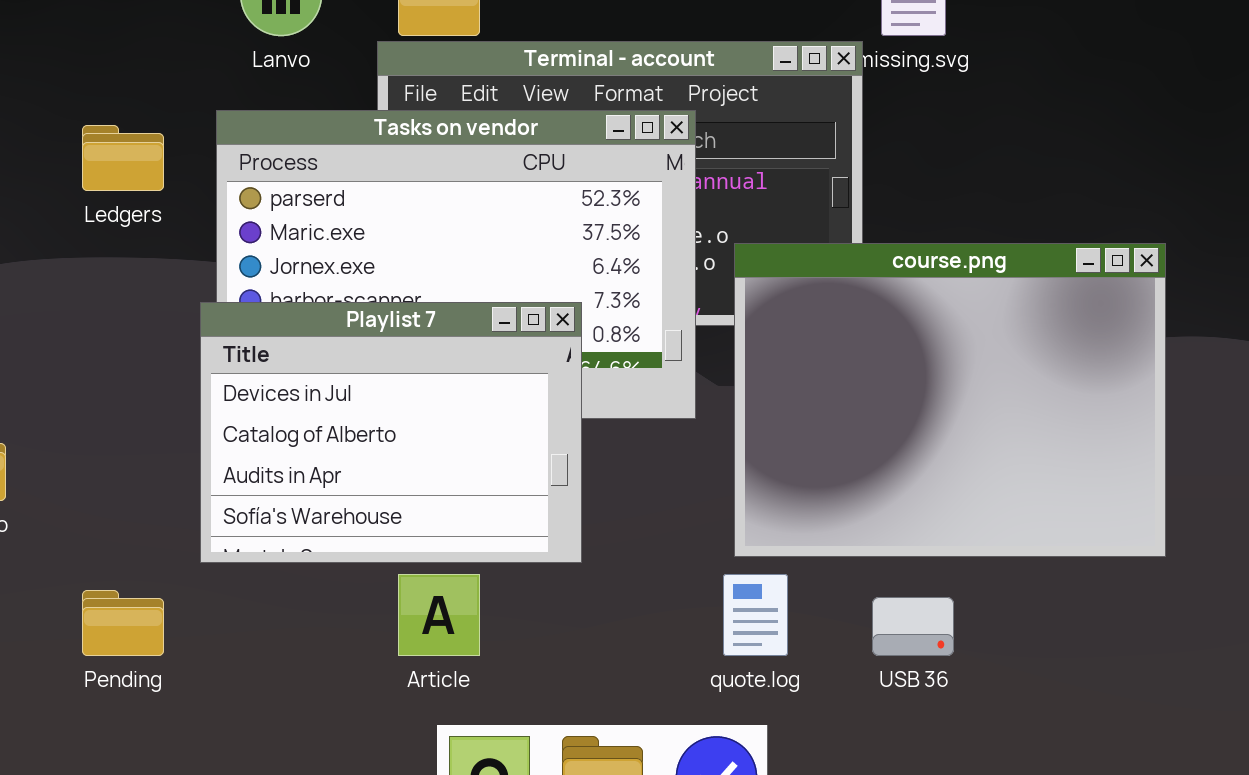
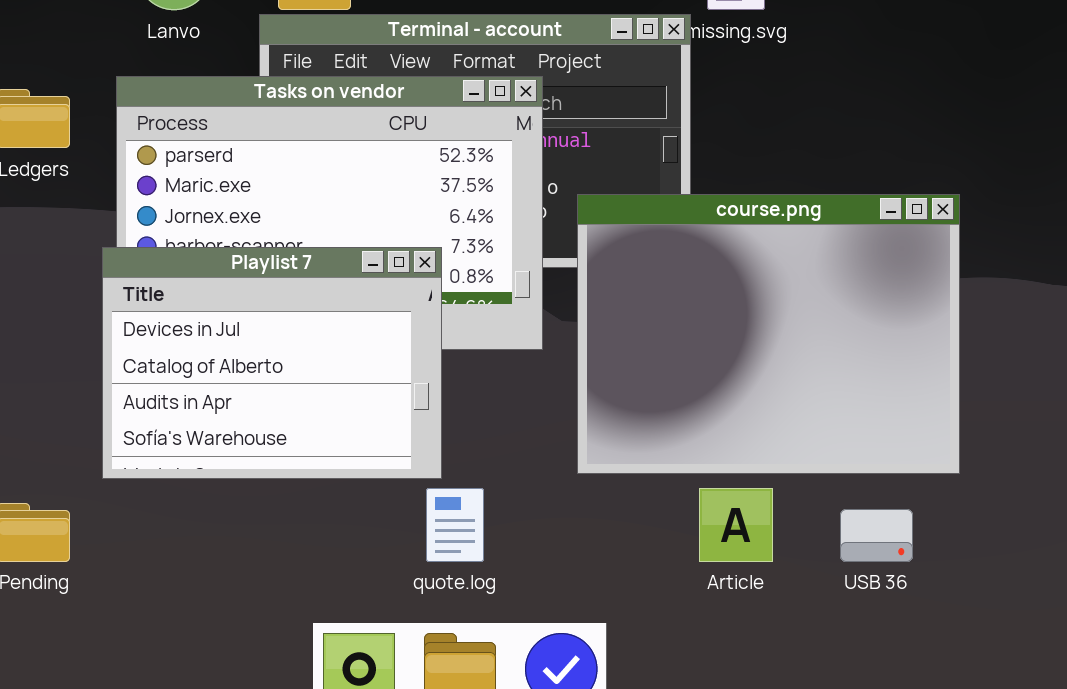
Article: [398,574,480,656] -> [699,488,773,562], moved
quote.log: [723,574,788,656] -> [426,488,484,562], moved
USB 36: [872,597,954,656] -> [840,509,913,562], moved

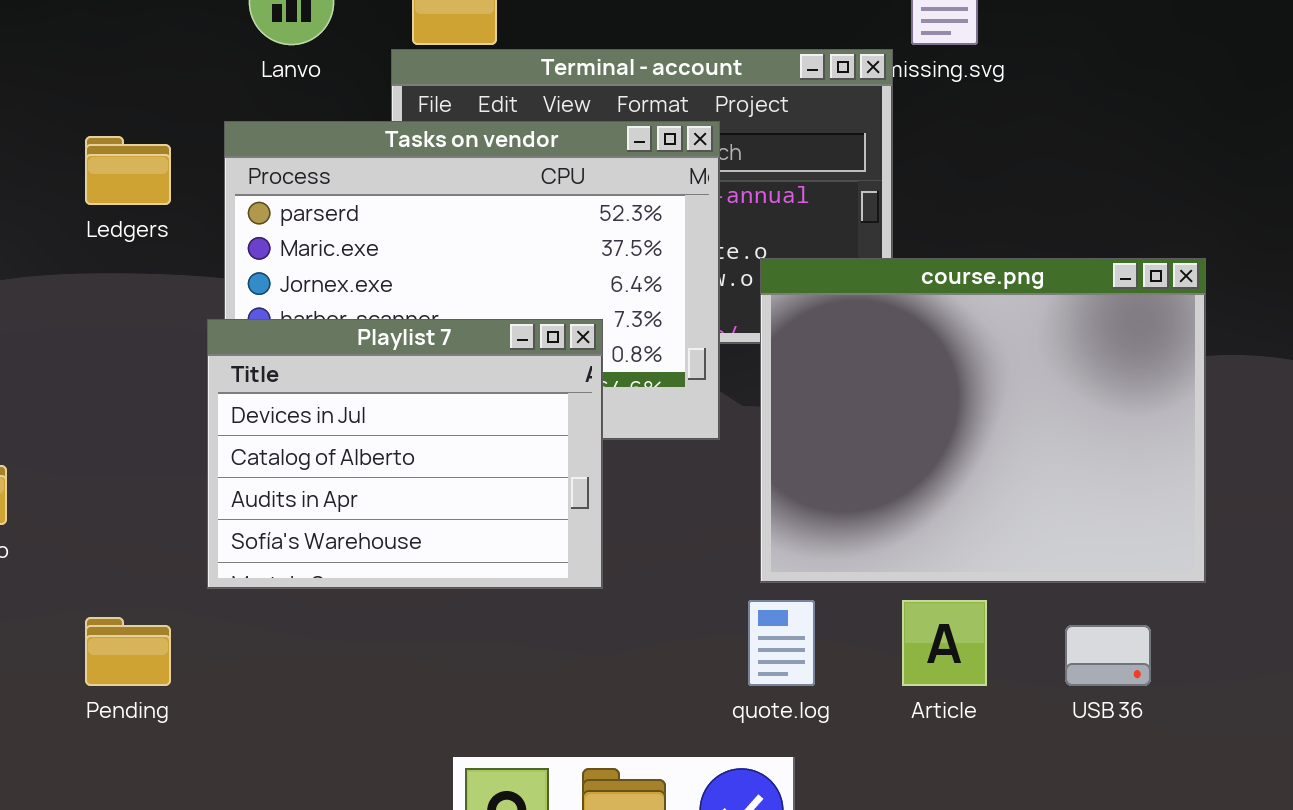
quote.log: [426,488,484,562] -> [748,600,815,686], moved

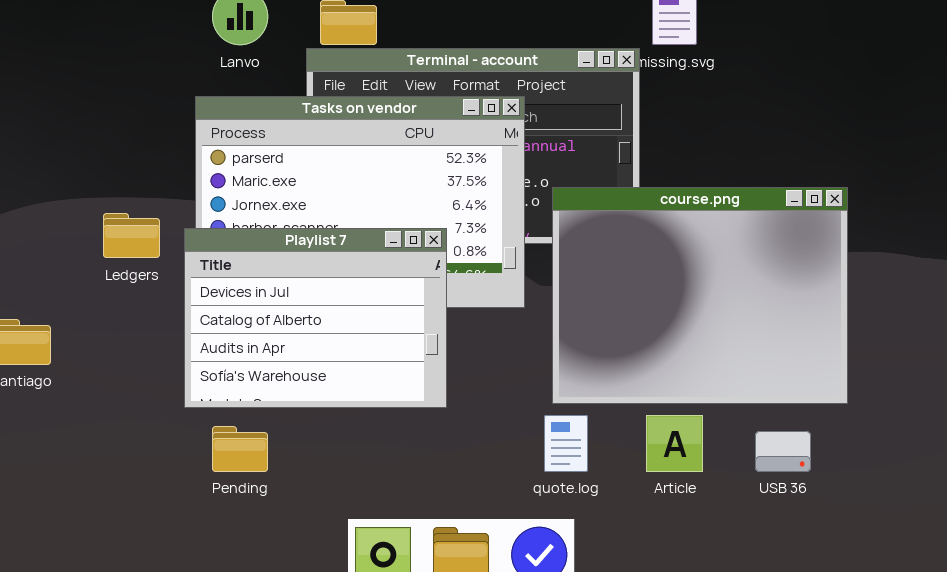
Ledgers: [85,136,171,205] -> [103,213,160,258], moved
Pending: [85,617,171,686] -> [212,426,268,472], moved

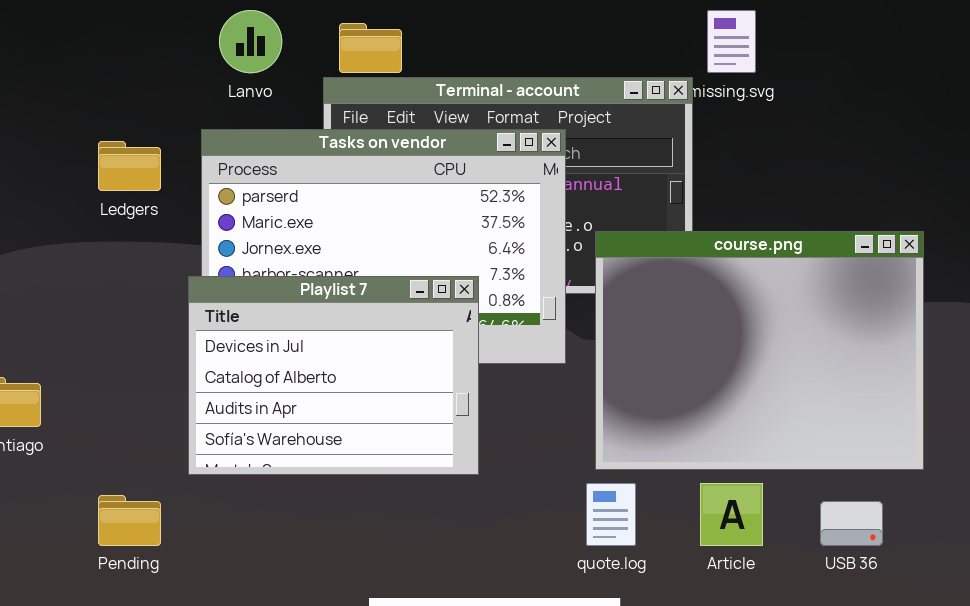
Ledgers: [103,213,160,258] -> [98,141,161,191], moved
Pending: [212,426,268,472] -> [98,495,161,546], moved

